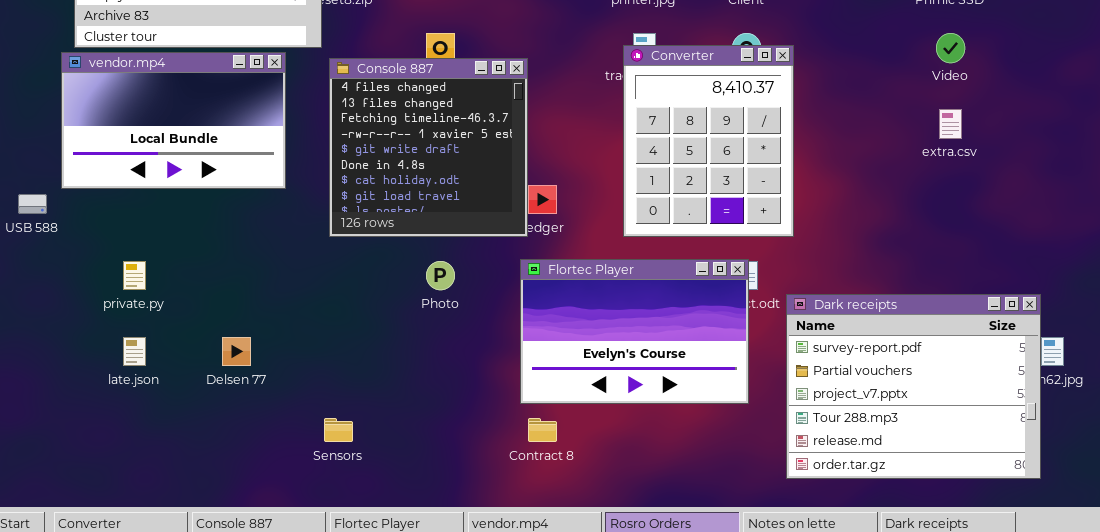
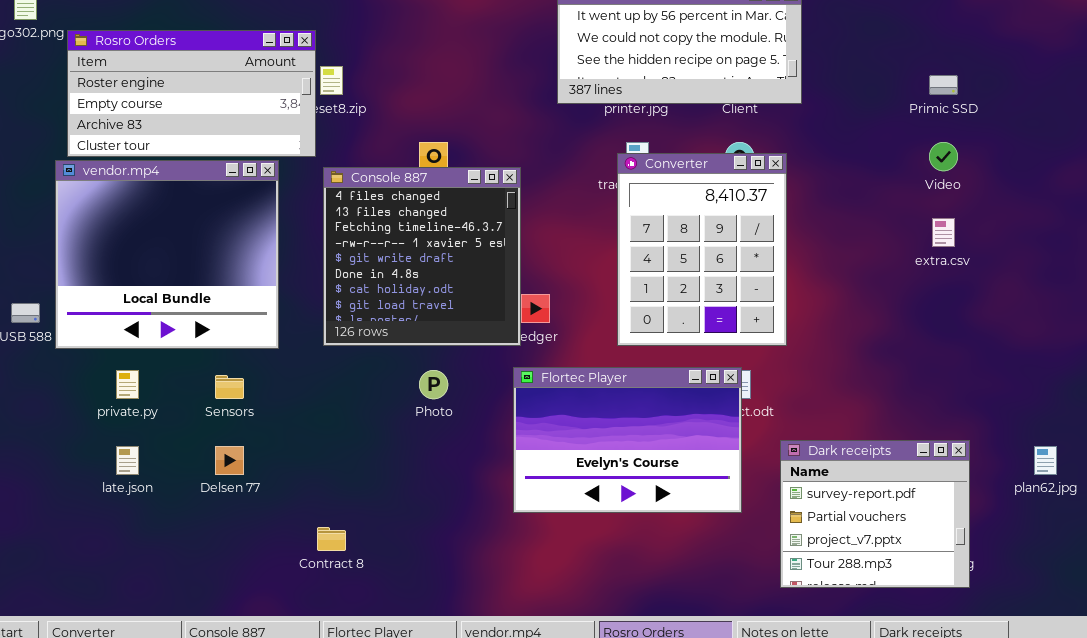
vendor.mp4: [61,52,286,189] -> [55,160,279,349], resized
Dark receipts: [786,294,1041,479] -> [780,440,970,588], resized
Sensors: [324,418,353,442] -> [215,375,244,399], moved
Contract 8: [528,418,557,442] -> [317,527,346,551], moved

